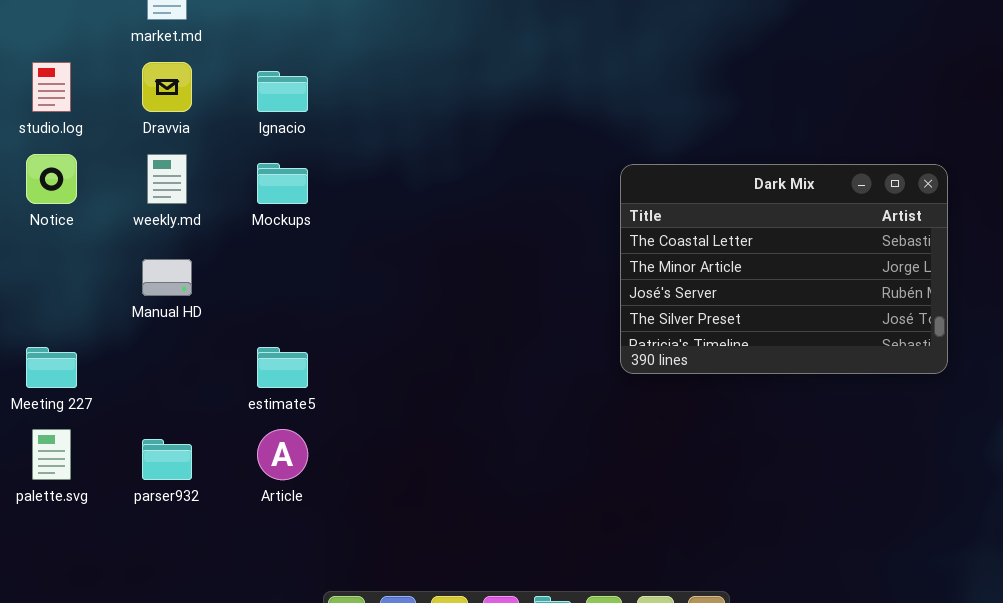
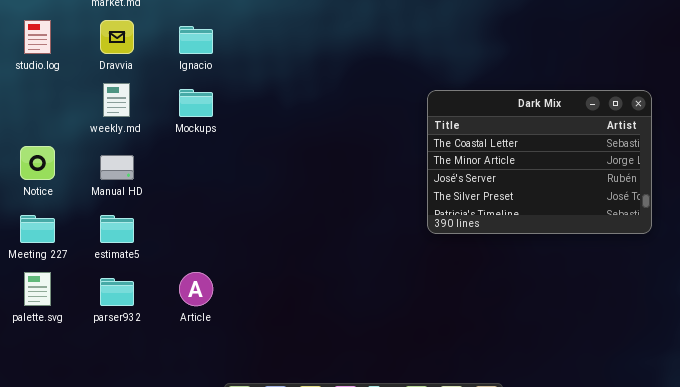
Notice: [26,154,77,204] -> [20,146,55,180], moved
estimate5: [257,347,308,388] -> [100,215,134,243], moved

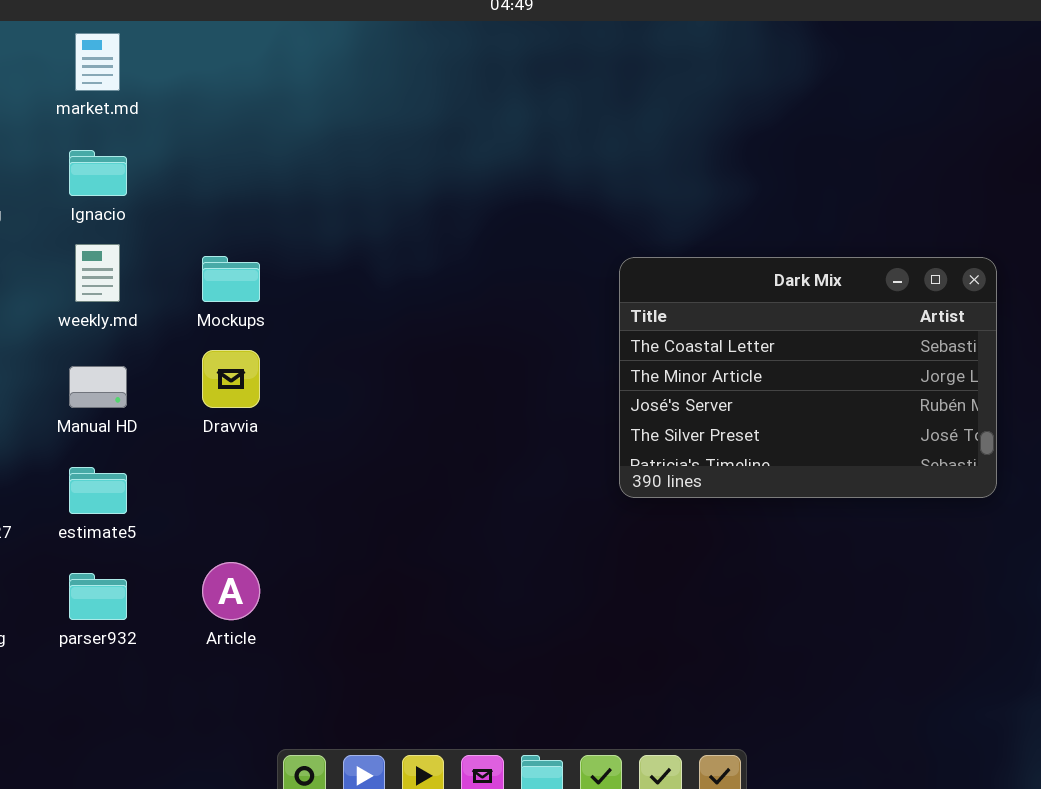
Dravvia: [100,20,134,54] -> [202,350,260,408], moved
Ignacio: [179,26,213,54] -> [69,150,127,196], moved

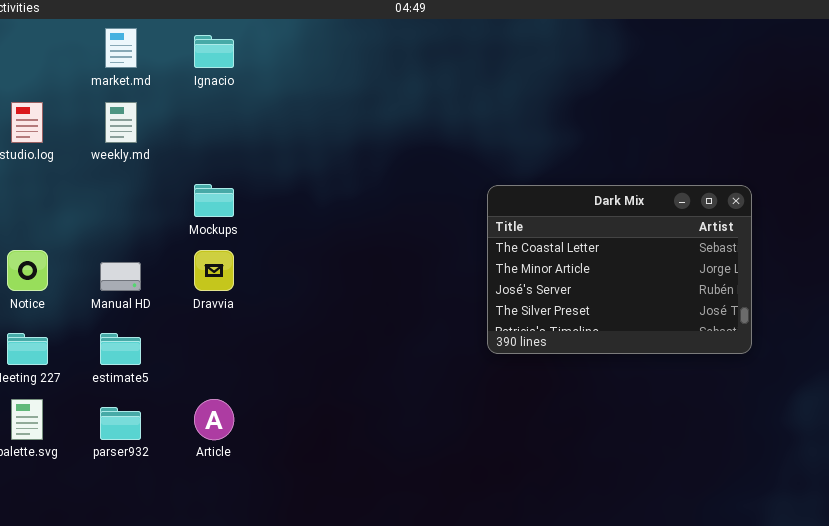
Ignacio: [69,150,127,196] -> [194,35,234,68], moved
weekly.md: [75,244,120,302] -> [105,102,137,143], moved

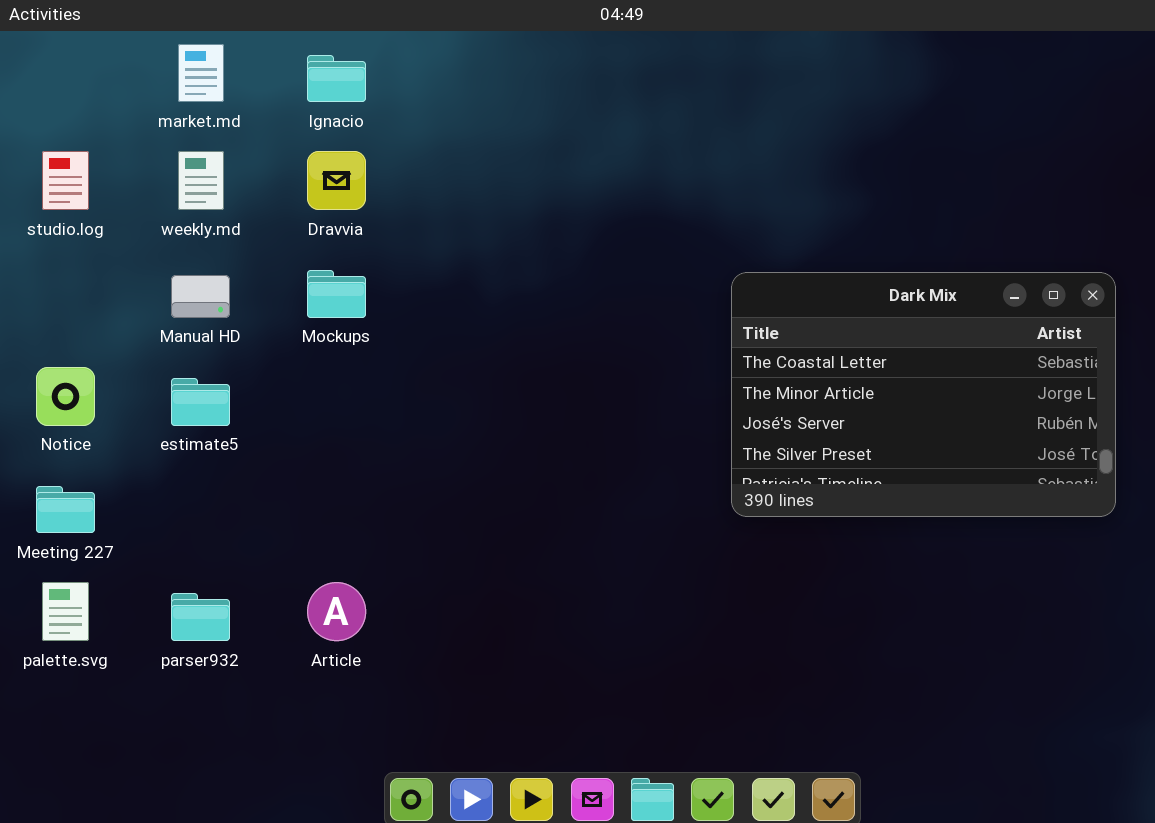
Dravvia: [194,250,234,291] -> [307,151,366,210], moved
Manual HD: [100,262,141,291] -> [171,275,230,318], moved
estimate5: [100,333,141,365] -> [171,378,230,426], moved

